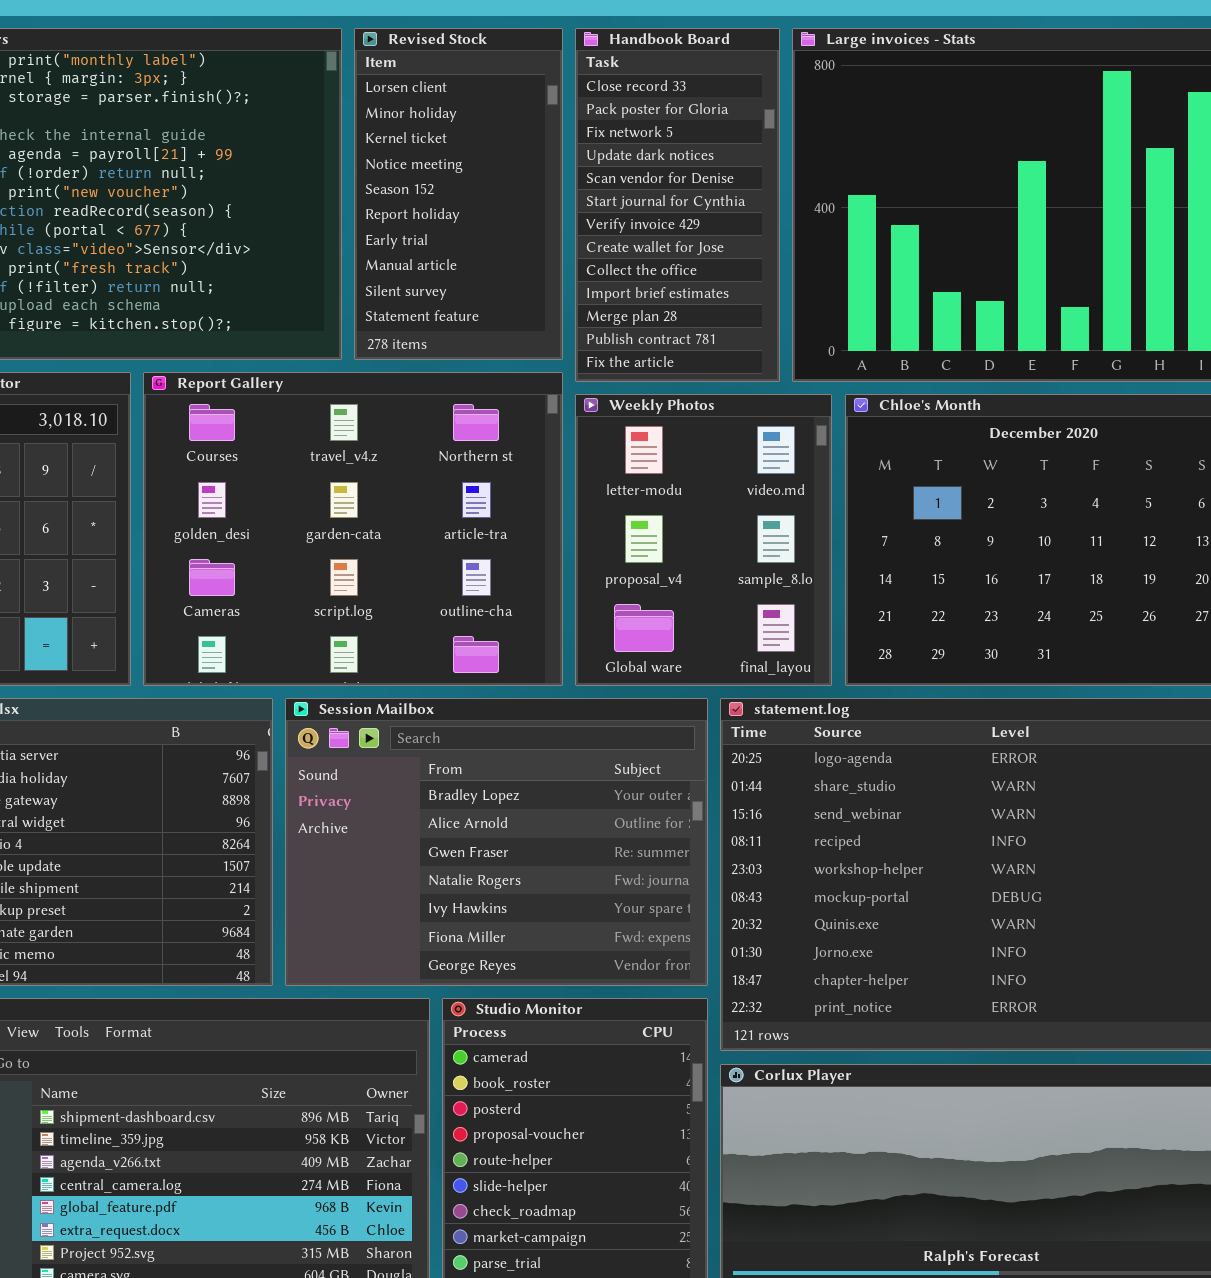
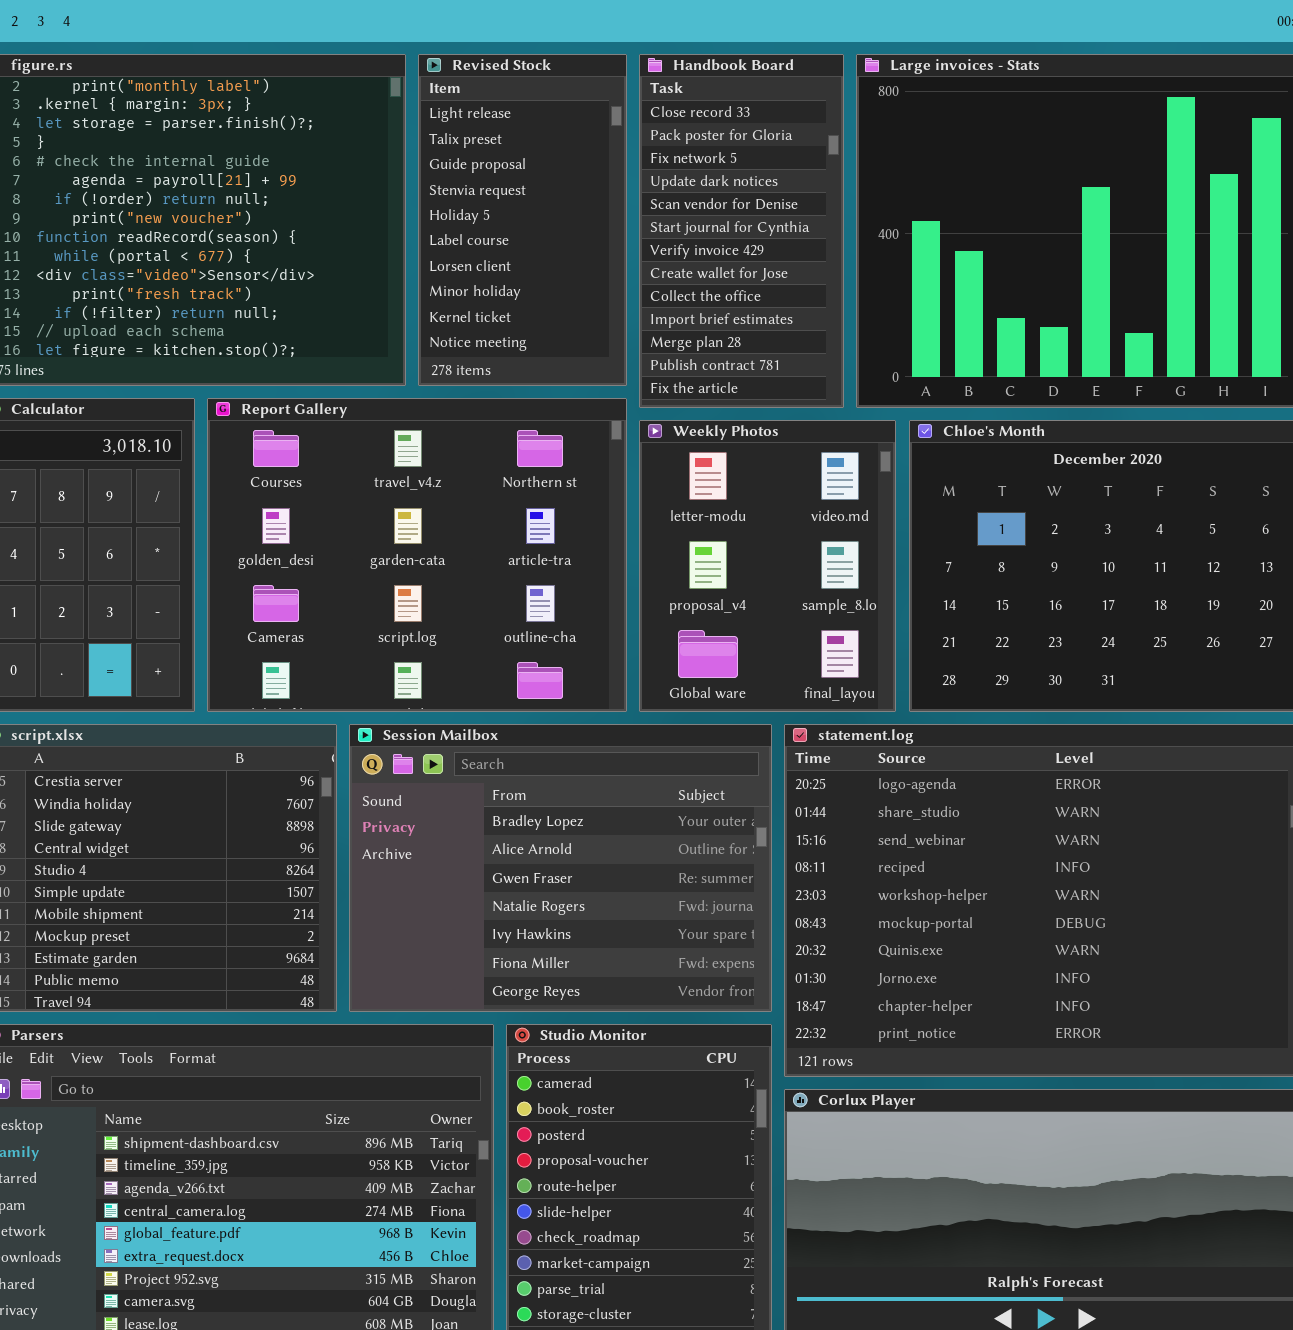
Revised Stock: [354,28,563,360] -> [418,54,627,386], scrolled up 6 rows

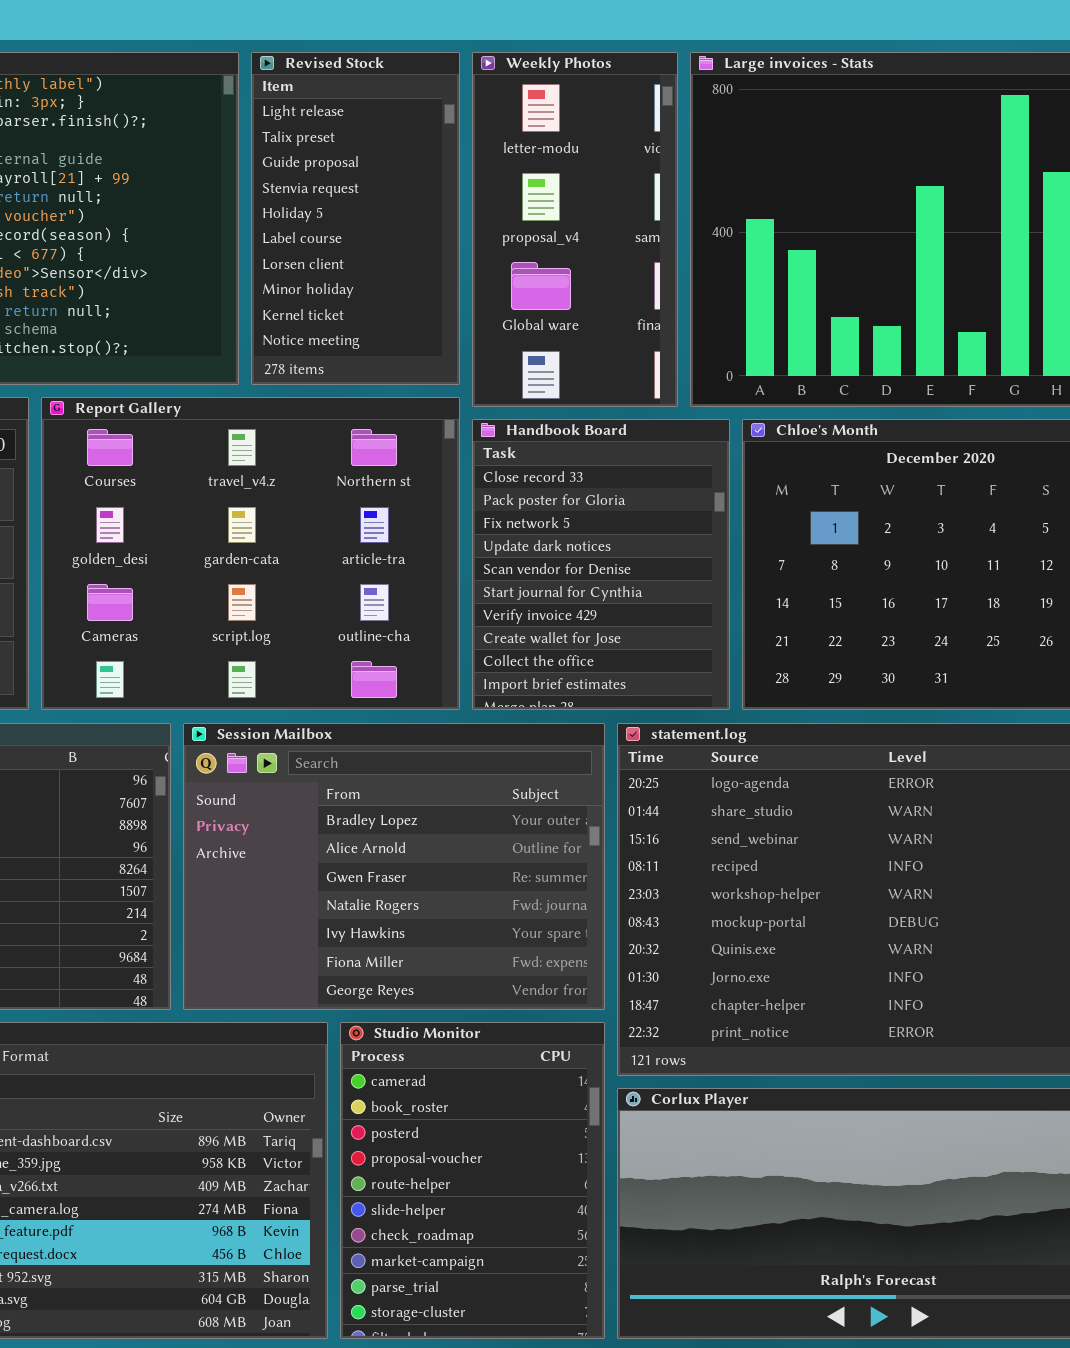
Handbook Board: [639,54,844,408] -> [472,419,730,710], moved, resized
Weekly Photos: [639,420,896,712] -> [472,52,678,407], moved, resized

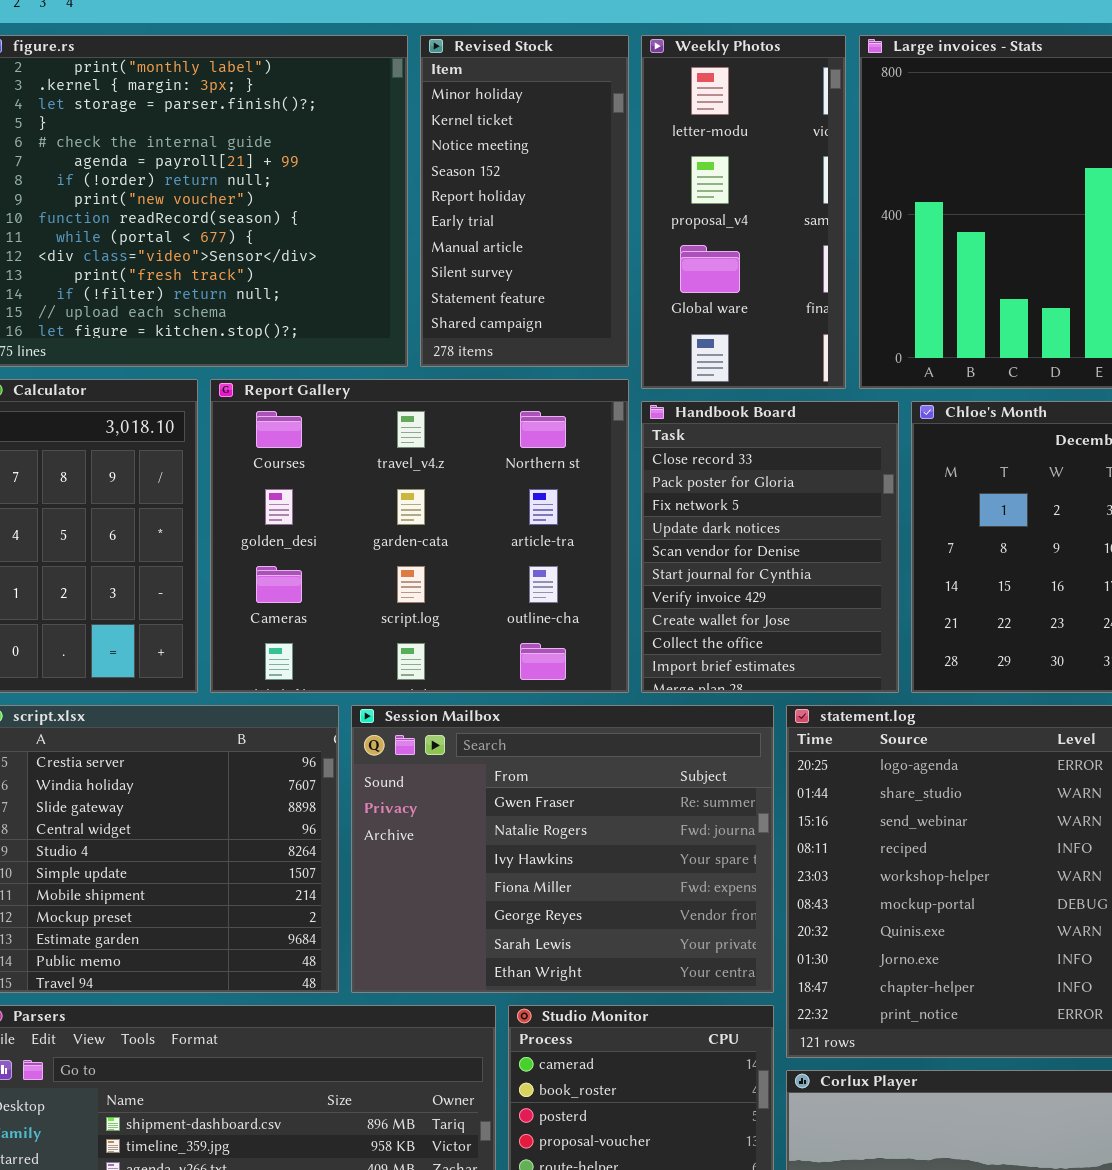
Revised Stock: [251,52,460,385] -> [420,35,629,367], scrolled down 7 rows
Session Mailbox: [183,723,605,1010] -> [351,705,774,993], scrolled down 2 rows

